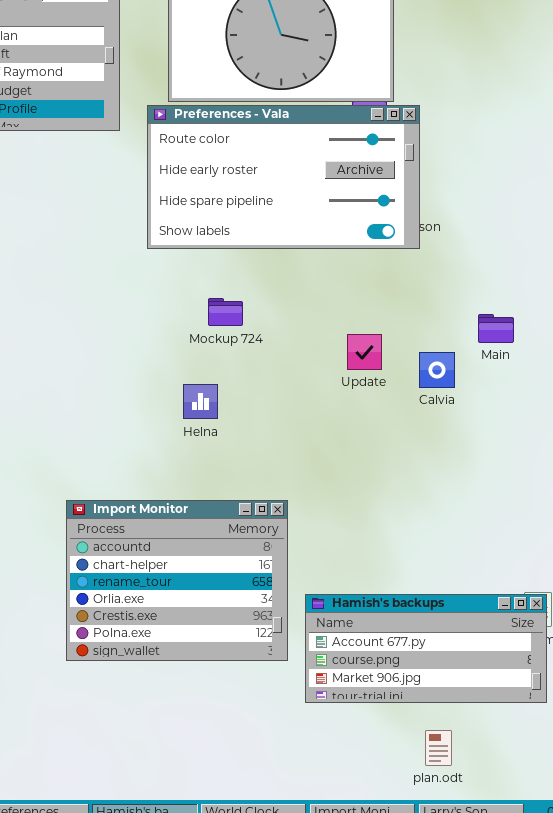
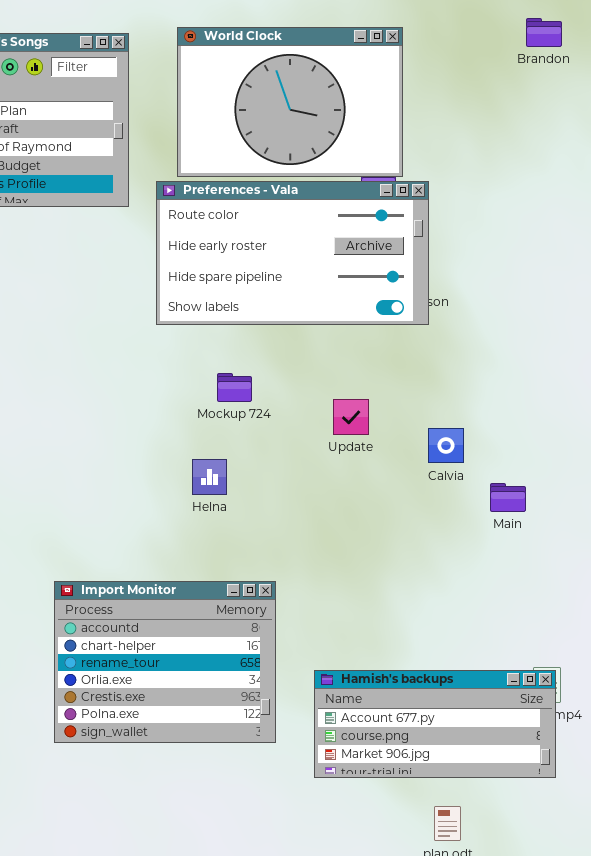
Main: [478,314,514,343] -> [490,483,526,512], moved
Update: [347,334,382,370] -> [333,399,369,435], moved
Import Monitor: [66,500,288,661] -> [54,581,276,743], moved

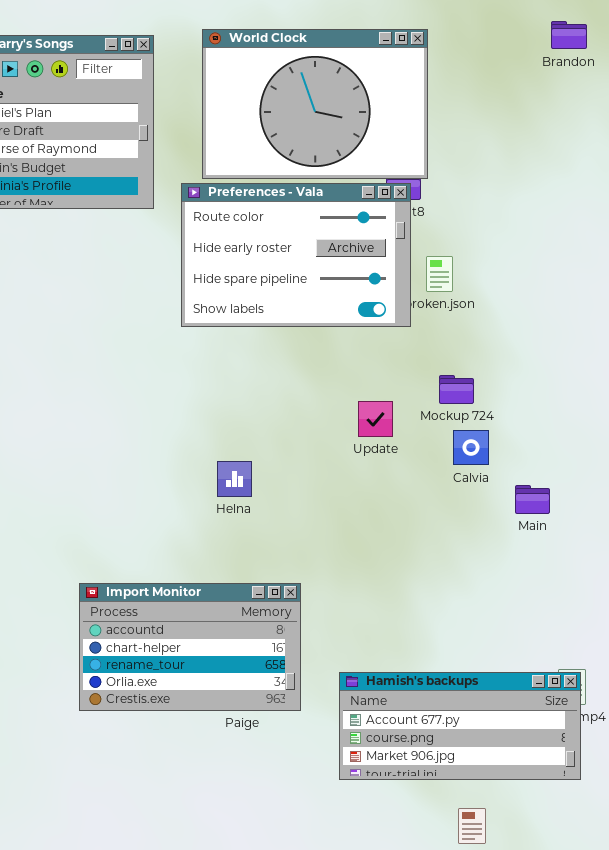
Preferences - Vala: [156,181,429,325] -> [181,183,411,327], resized
Mockup 724: [217,373,252,402] -> [439,375,474,404], moved
Import Monitor: [54,581,276,743] -> [79,583,301,711], resized

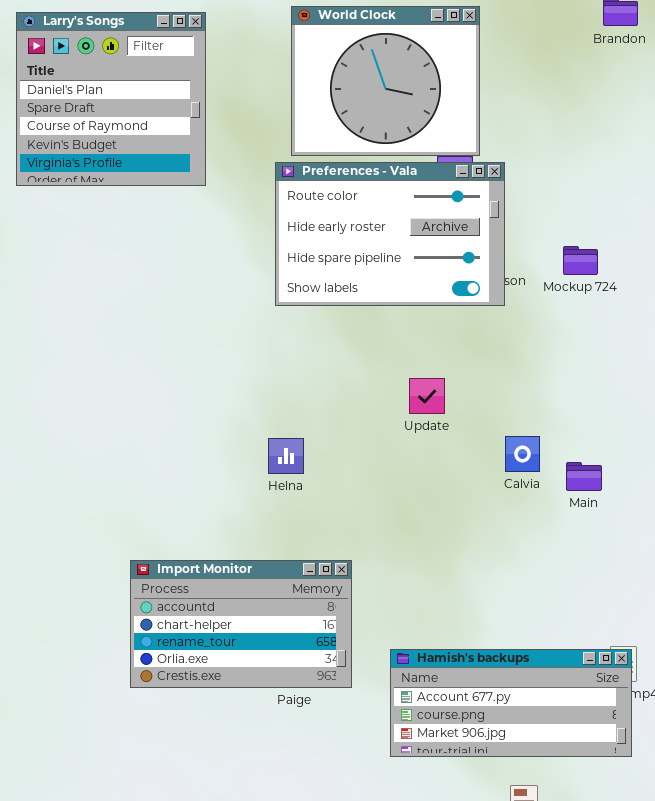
World Clock: [202,29,428,179] -> [291,6,480,156], resized
Preferences - Vala: [181,183,411,327] -> [275,162,505,306], moved
Mockup 724: [439,375,474,404] -> [563,246,598,275], moved
Calvia: [453,430,489,465] -> [505,436,540,472], moved

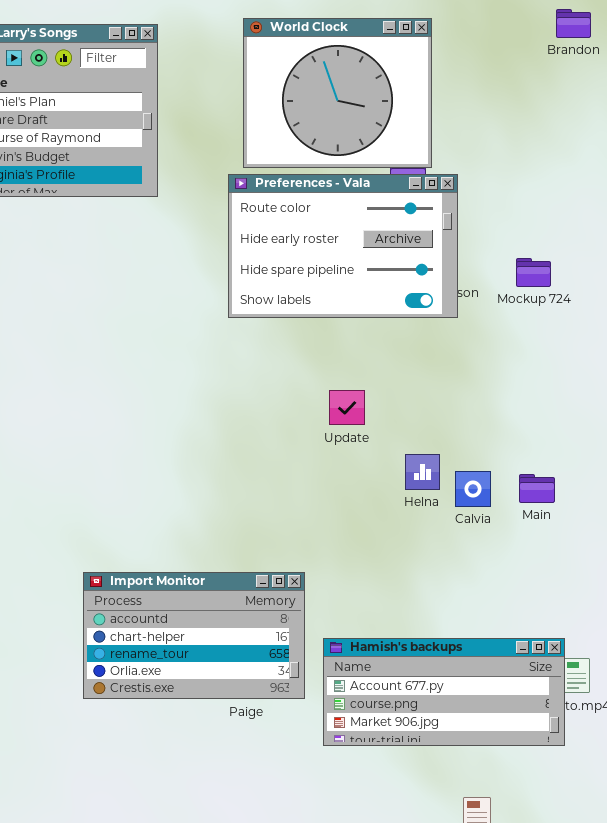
Update: [409,378,445,414] -> [329,390,365,425], moved
Calvia: [505,436,540,472] -> [455,471,491,507], moved
Helna: [268,438,304,474] -> [405,454,440,490], moved
Hamish's backups: [390,649,632,757] -> [323,638,565,746], moved

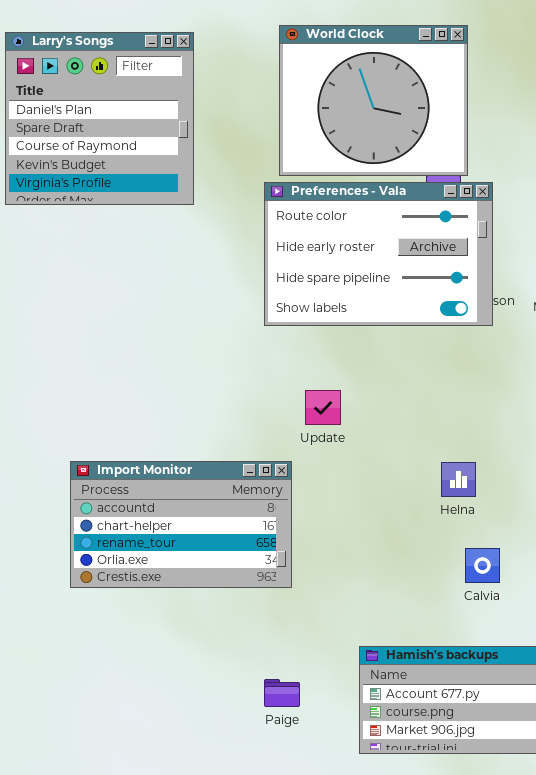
Update: [329,390,365,425] -> [305,390,341,425], moved
Calvia: [455,471,491,507] -> [465,548,500,583], moved
Import Monitor: [83,572,305,699] -> [70,461,292,588], moved

